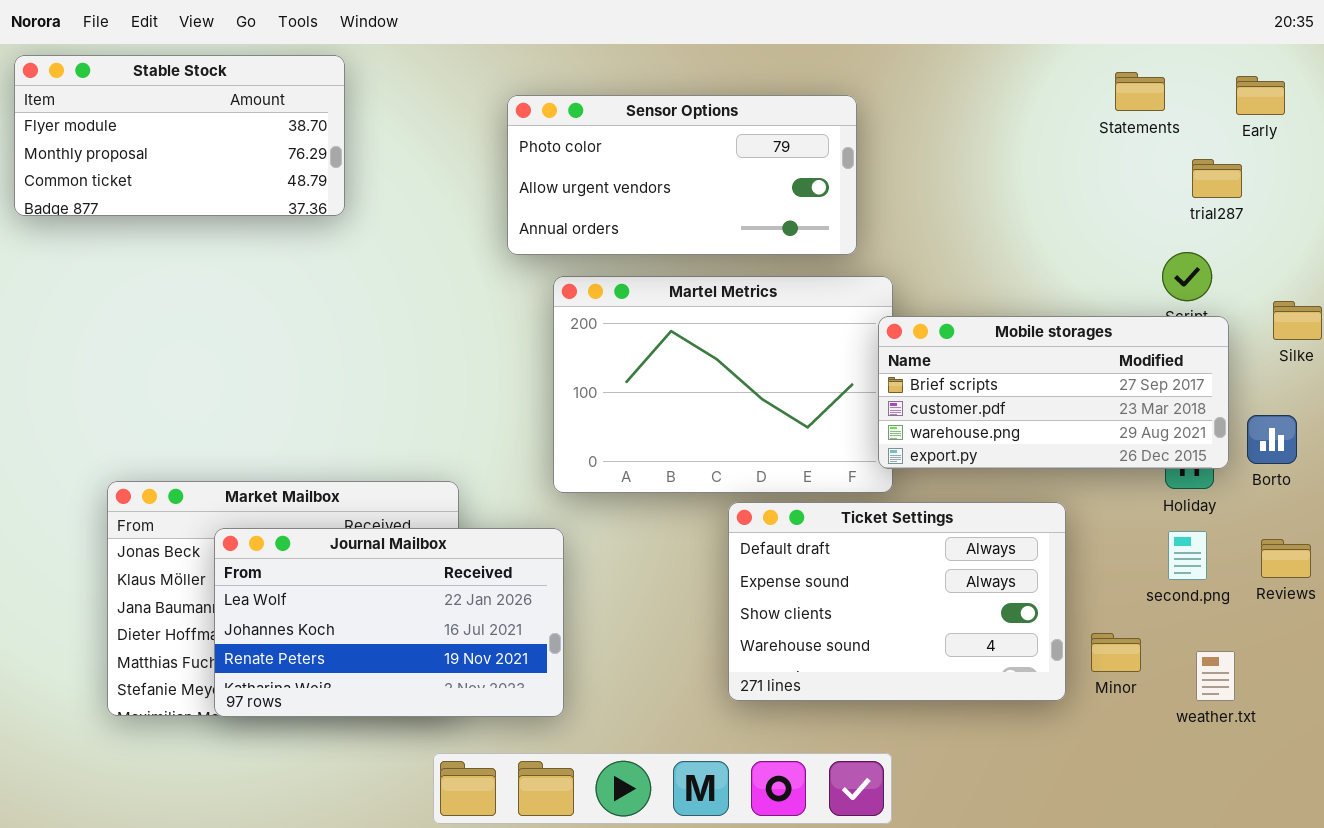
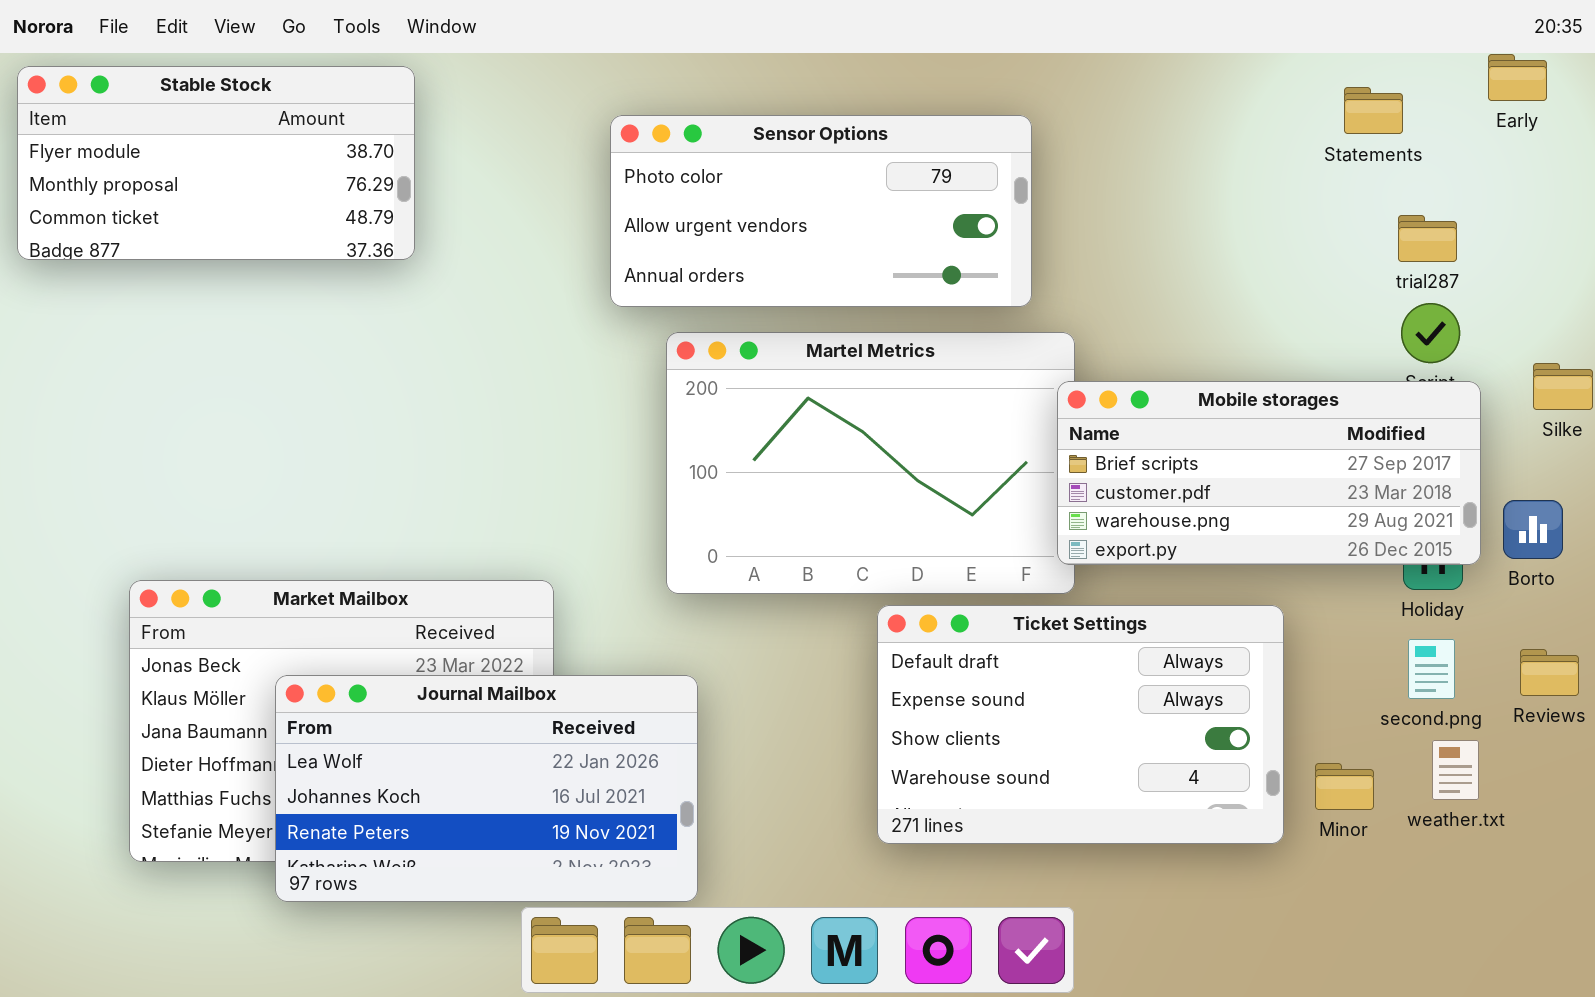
Early: [1236,76,1285,115] -> [1488,54,1547,101], moved
trial287: [1192,159,1242,198] -> [1398,215,1457,262], moved
Journal Mailbox: [214,528,564,717] -> [275,675,698,902], moved
weather.txt: [1196,651,1235,701] -> [1432,740,1479,800], moved

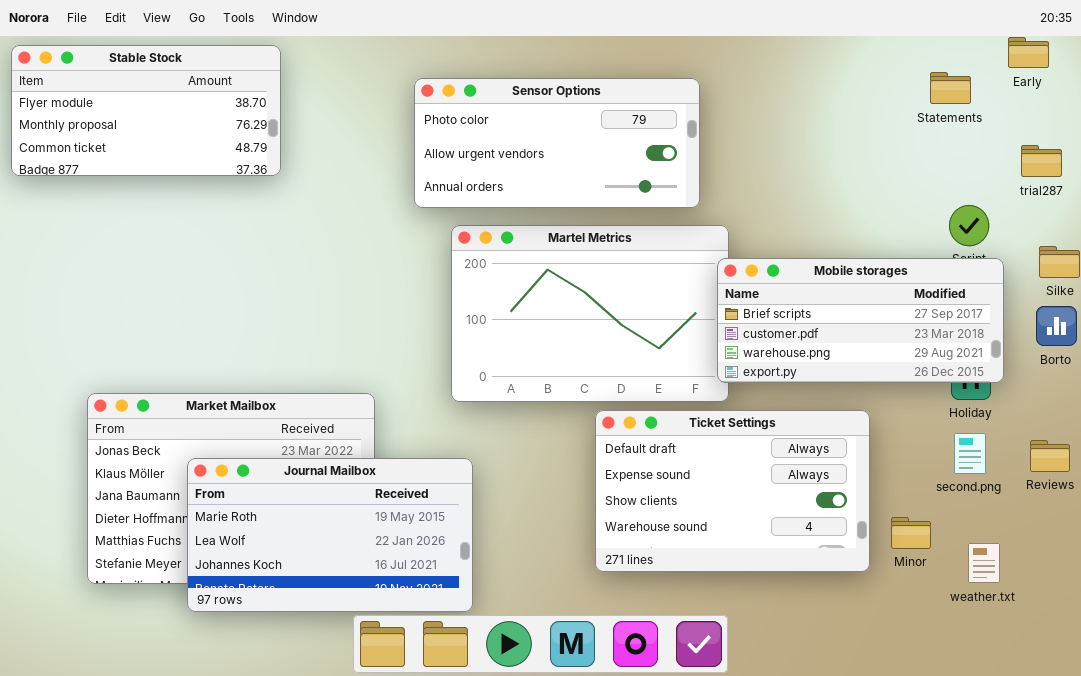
Statements: [1344,87,1403,134] -> [930,72,971,104], moved
trial287: [1398,215,1457,262] -> [1021,145,1062,177], moved
Borto: [1503,500,1563,559] -> [1036,306,1077,346], moved
Journal Mailbox: [275,675,698,902] -> [187,458,473,612], scrolled up 1 row
weather.txt: [1432,740,1479,800] -> [968,543,1000,583], moved

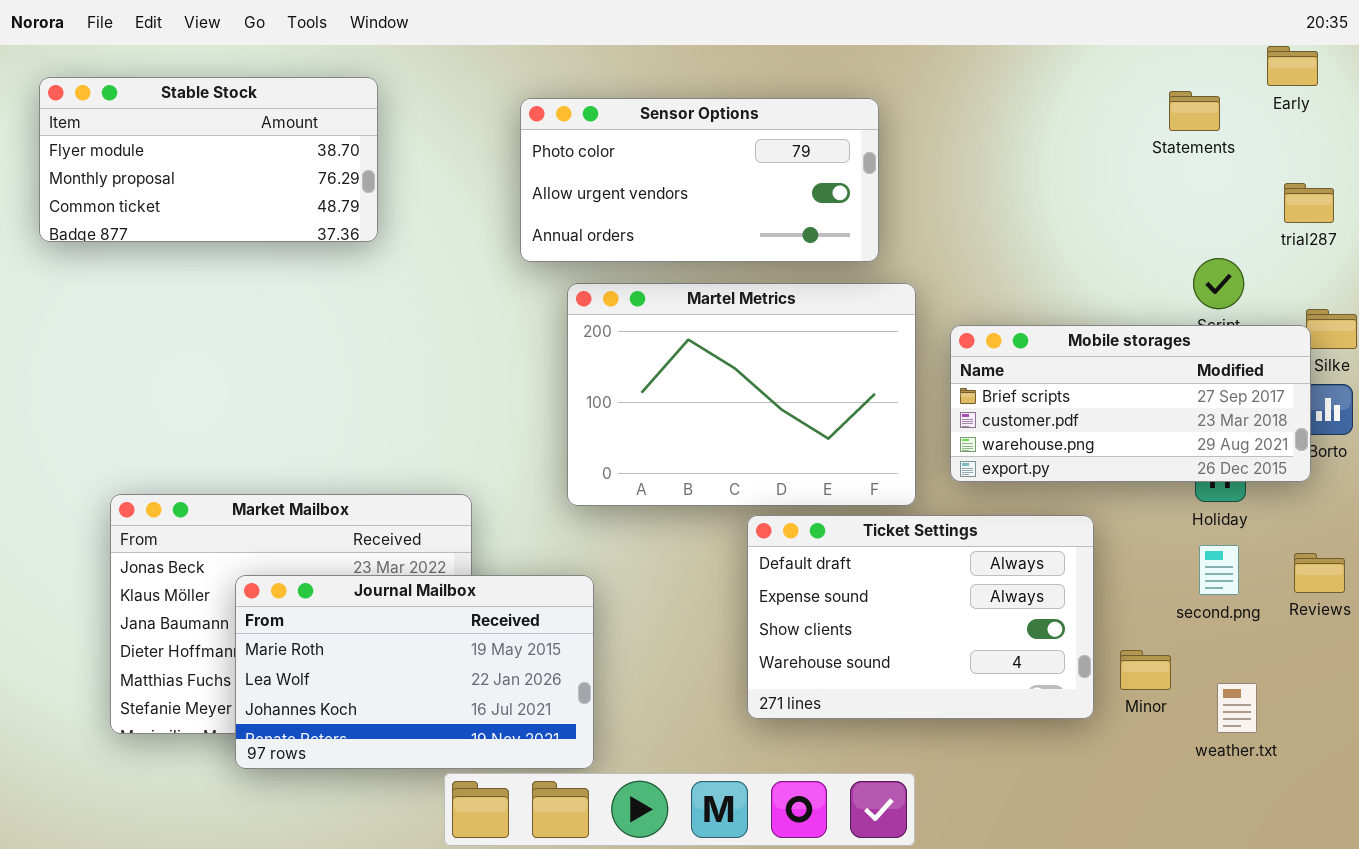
Stable Stock: [11,45,281,176] -> [39,77,378,242], moved
Mobile storages: [717,258,1004,383] -> [950,325,1311,482], moved

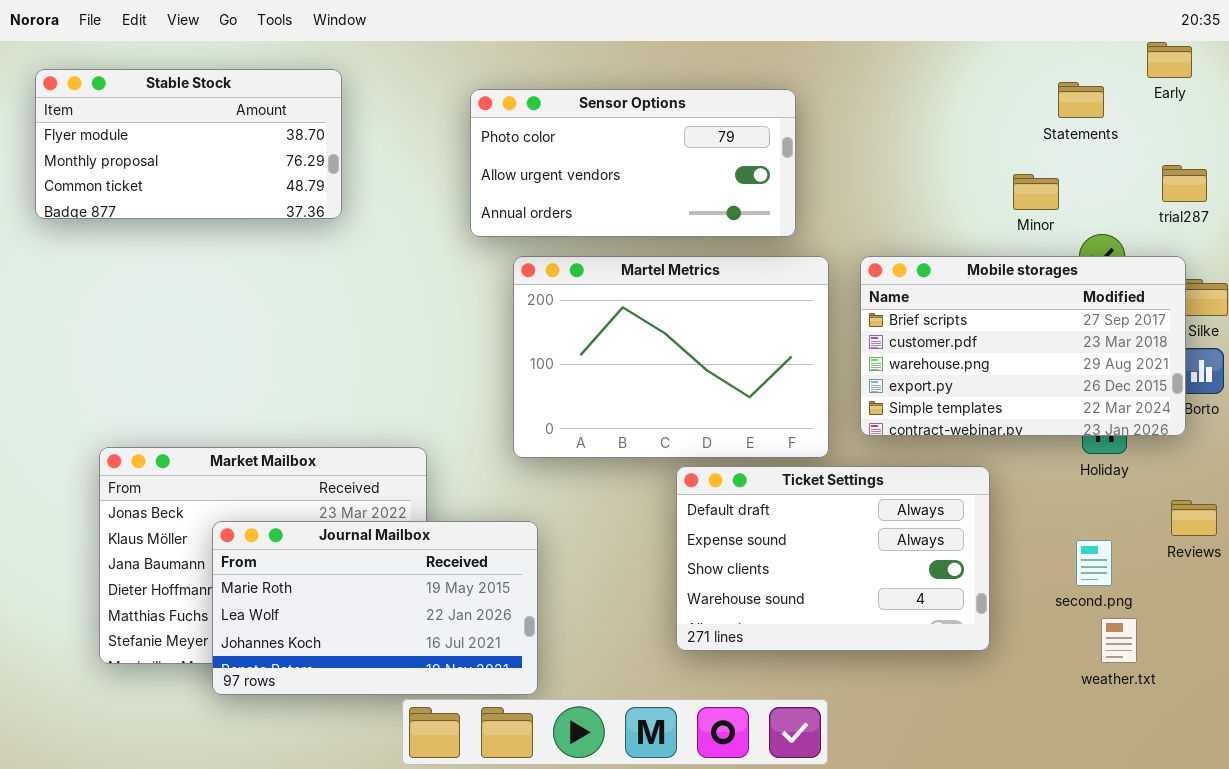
Mobile storages: [950,325,1311,482] -> [860,256,1186,436], resized
second.png: [1199,545,1239,595] -> [1076,540,1112,586], moved
Minor: [1120,650,1171,690] -> [1013,174,1059,210], moved

